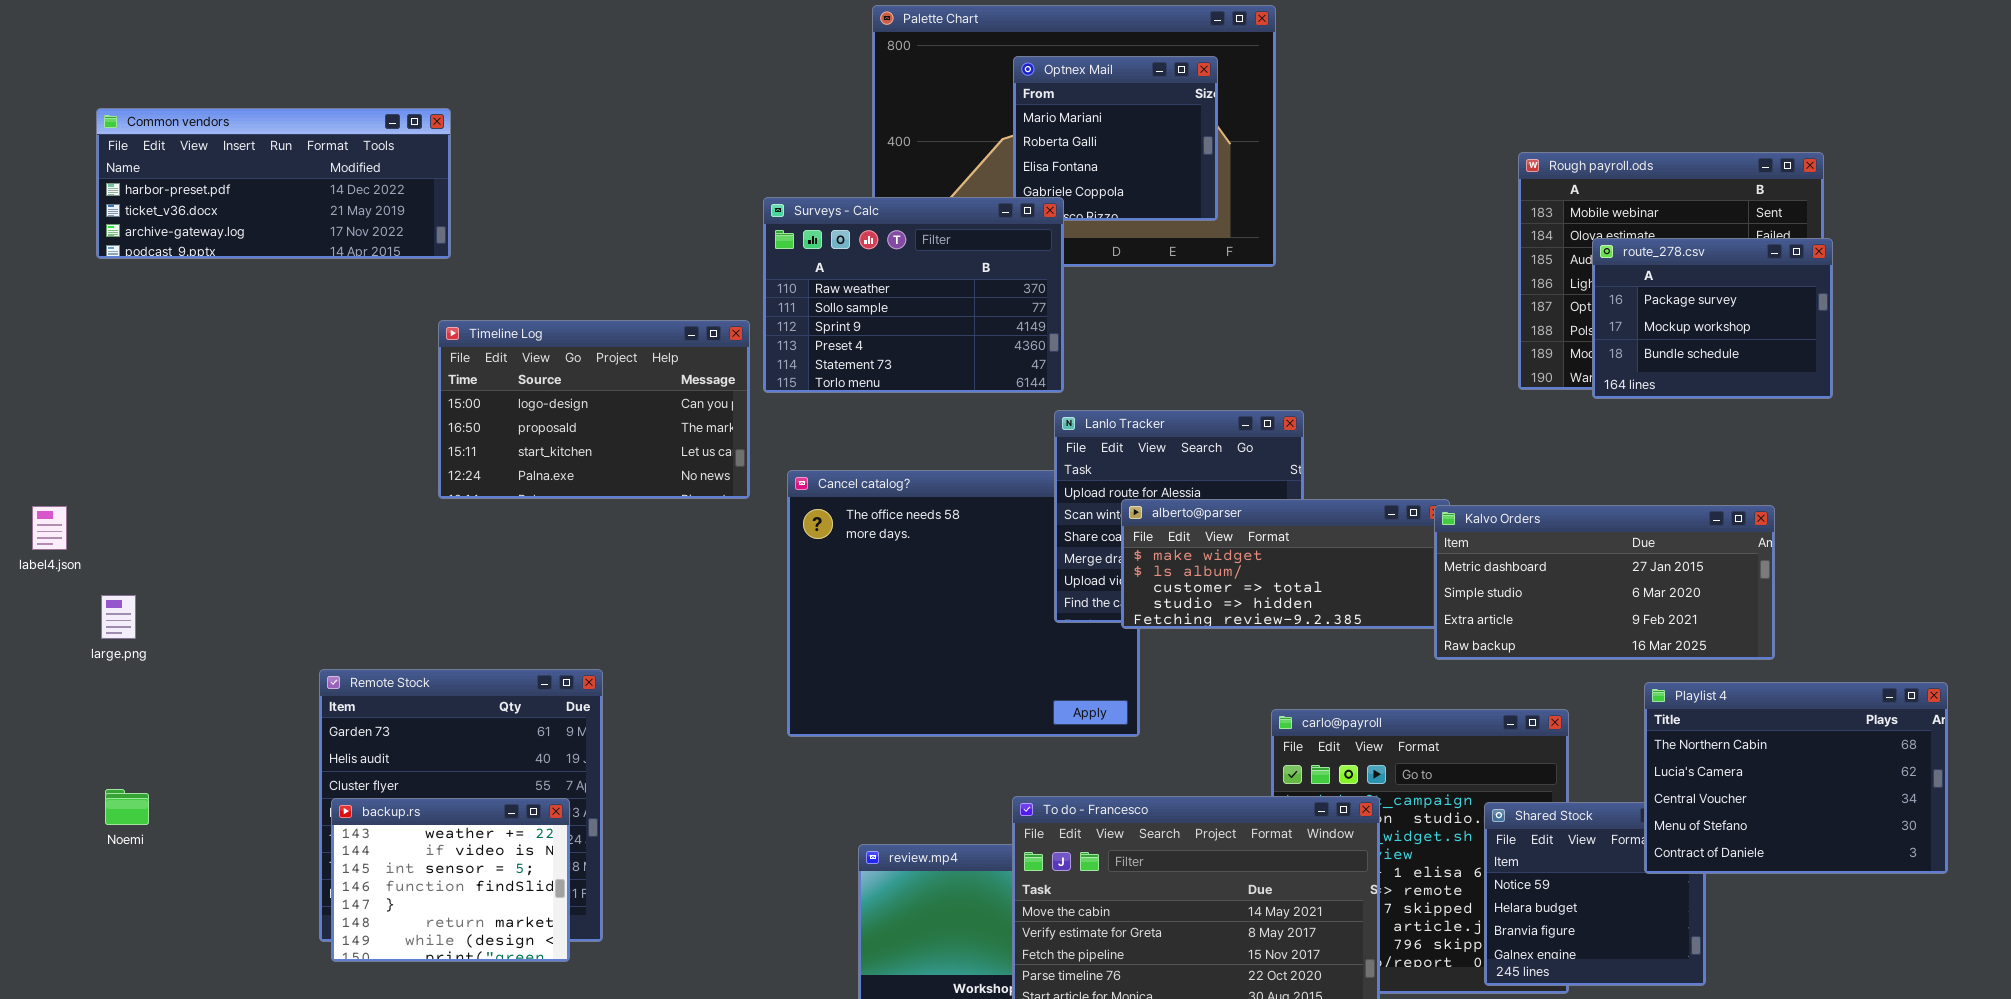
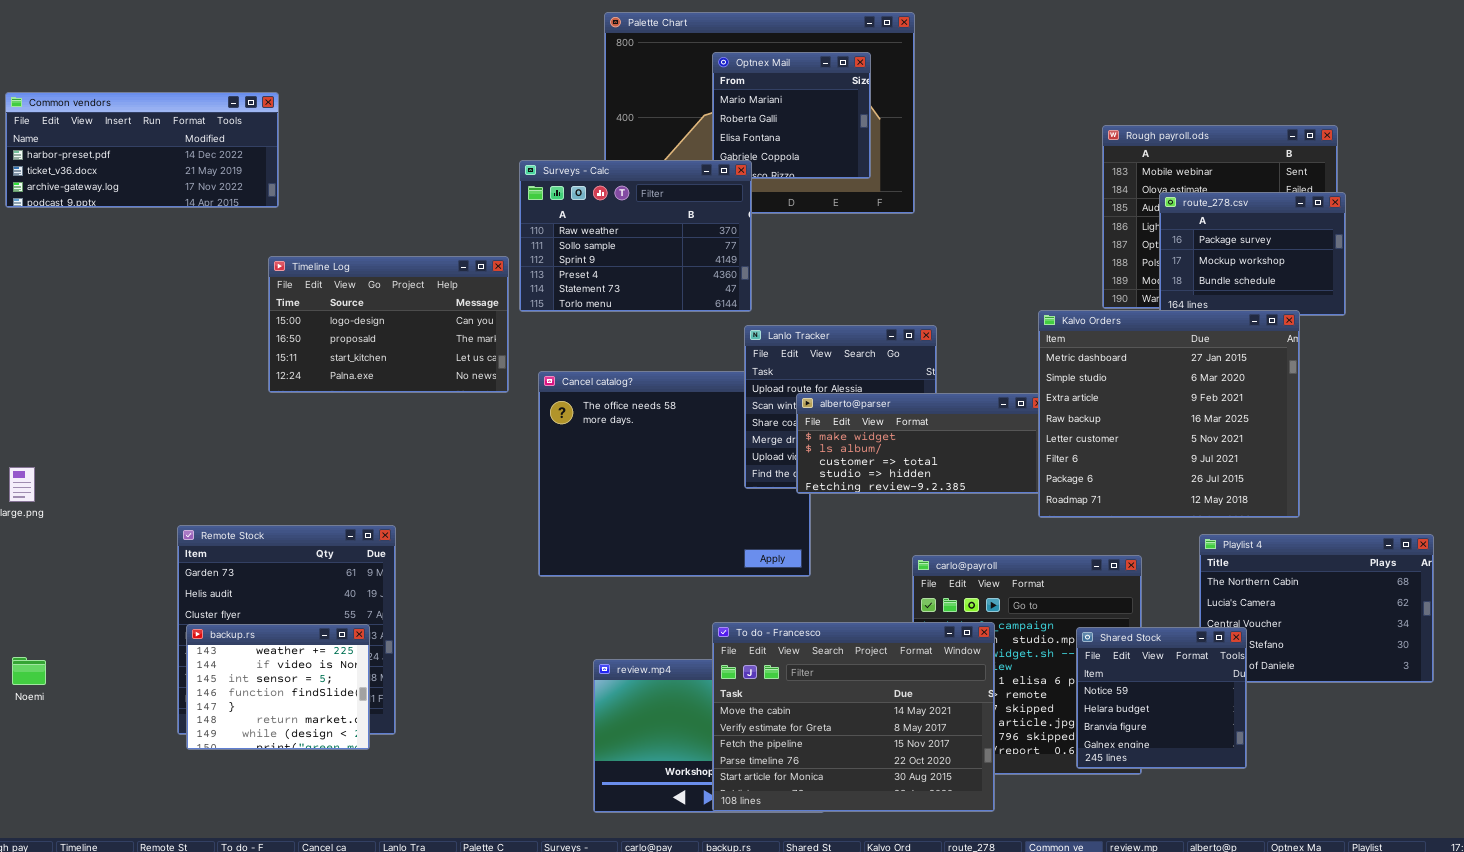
Kalvo Orders: [1434,505,1775,660] -> [1038,310,1300,518], resized
Noemi: [105,789,149,825] -> [12,657,46,685], moved
Shared Stock: [1484,802,1706,986] -> [1076,627,1247,769], raised

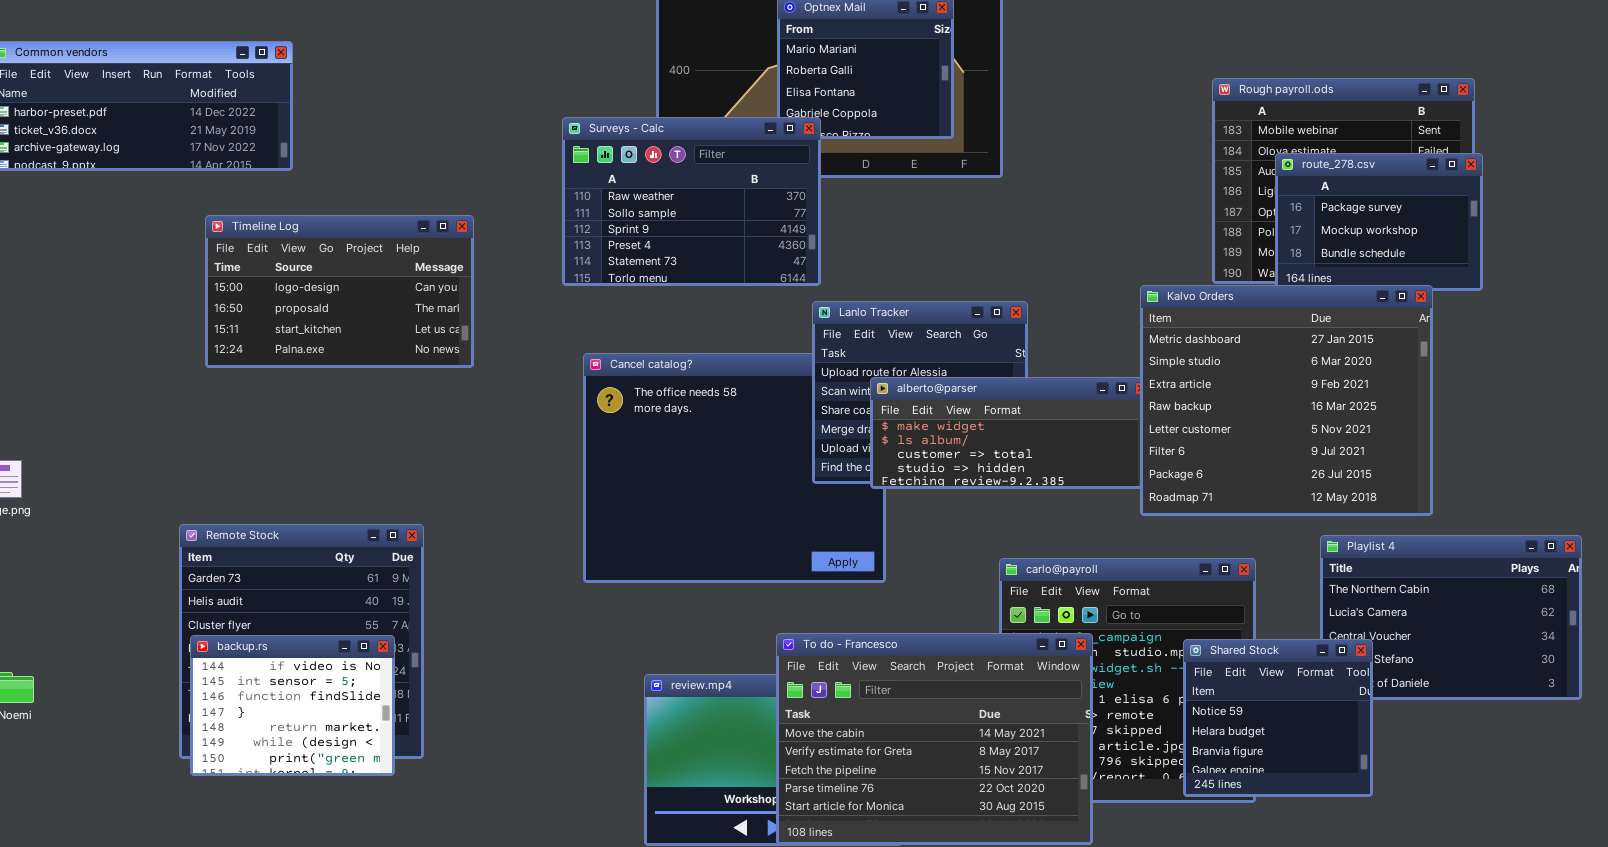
Timeline Log: [268,256,509,393] -> [205,215,474,368], moved
backup.rs: [186,624,370,750] -> [190,635,395,776], scrolled down 1 row

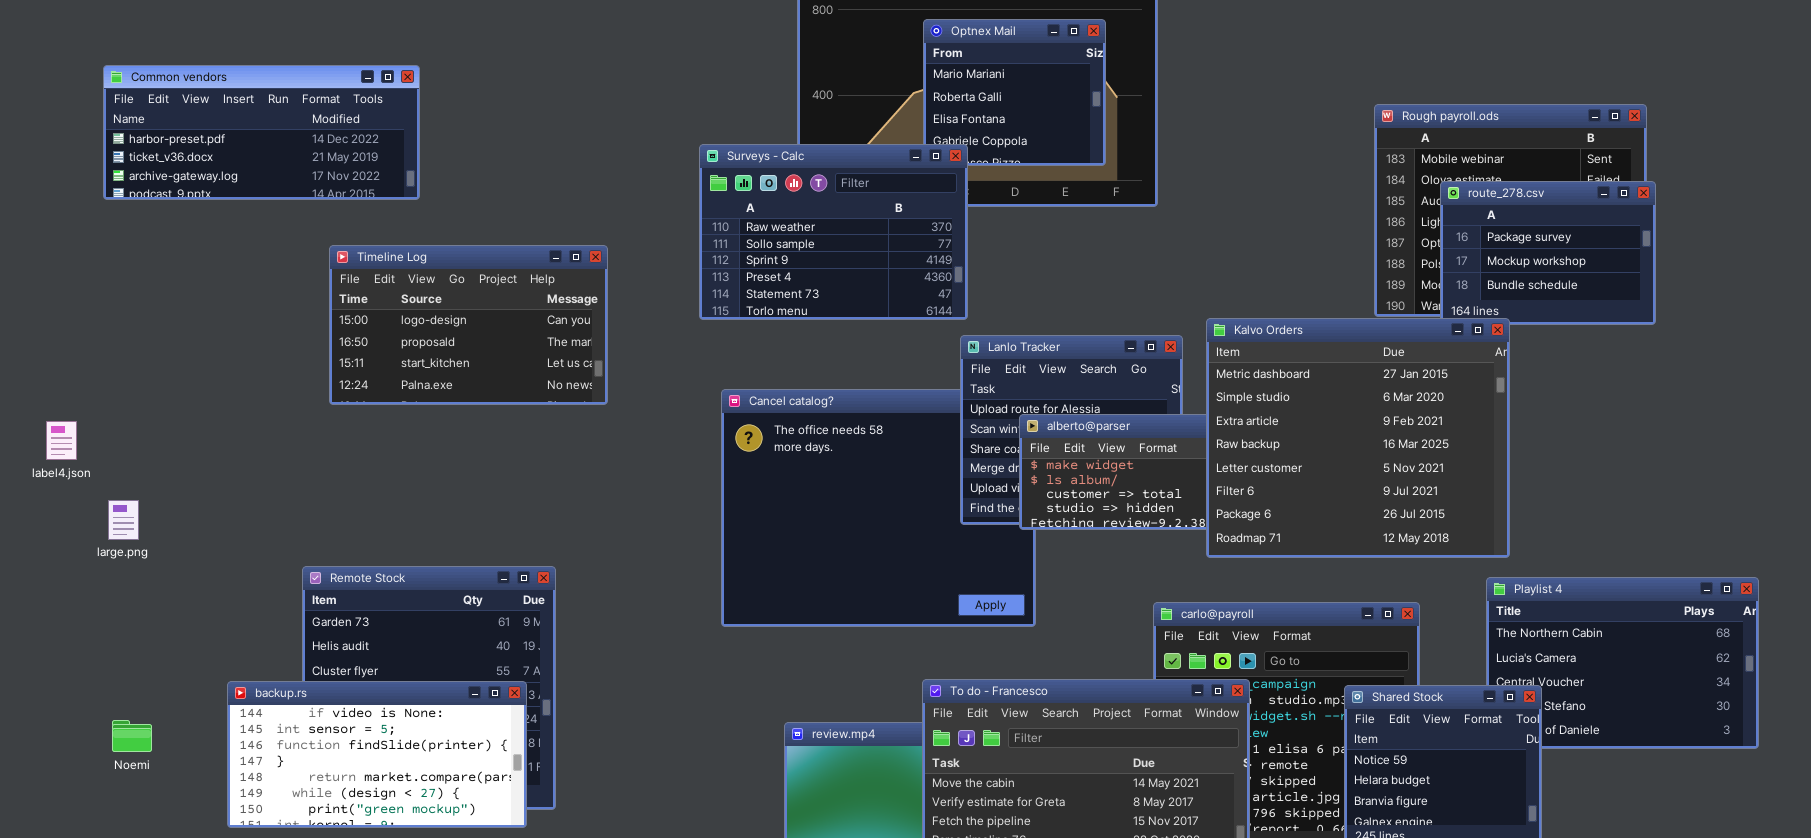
Kalvo Orders: [1140,285,1433,516] -> [1206,318,1510,558], moved
backup.rs: [190,635,395,776] -> [227,681,527,828], resized

